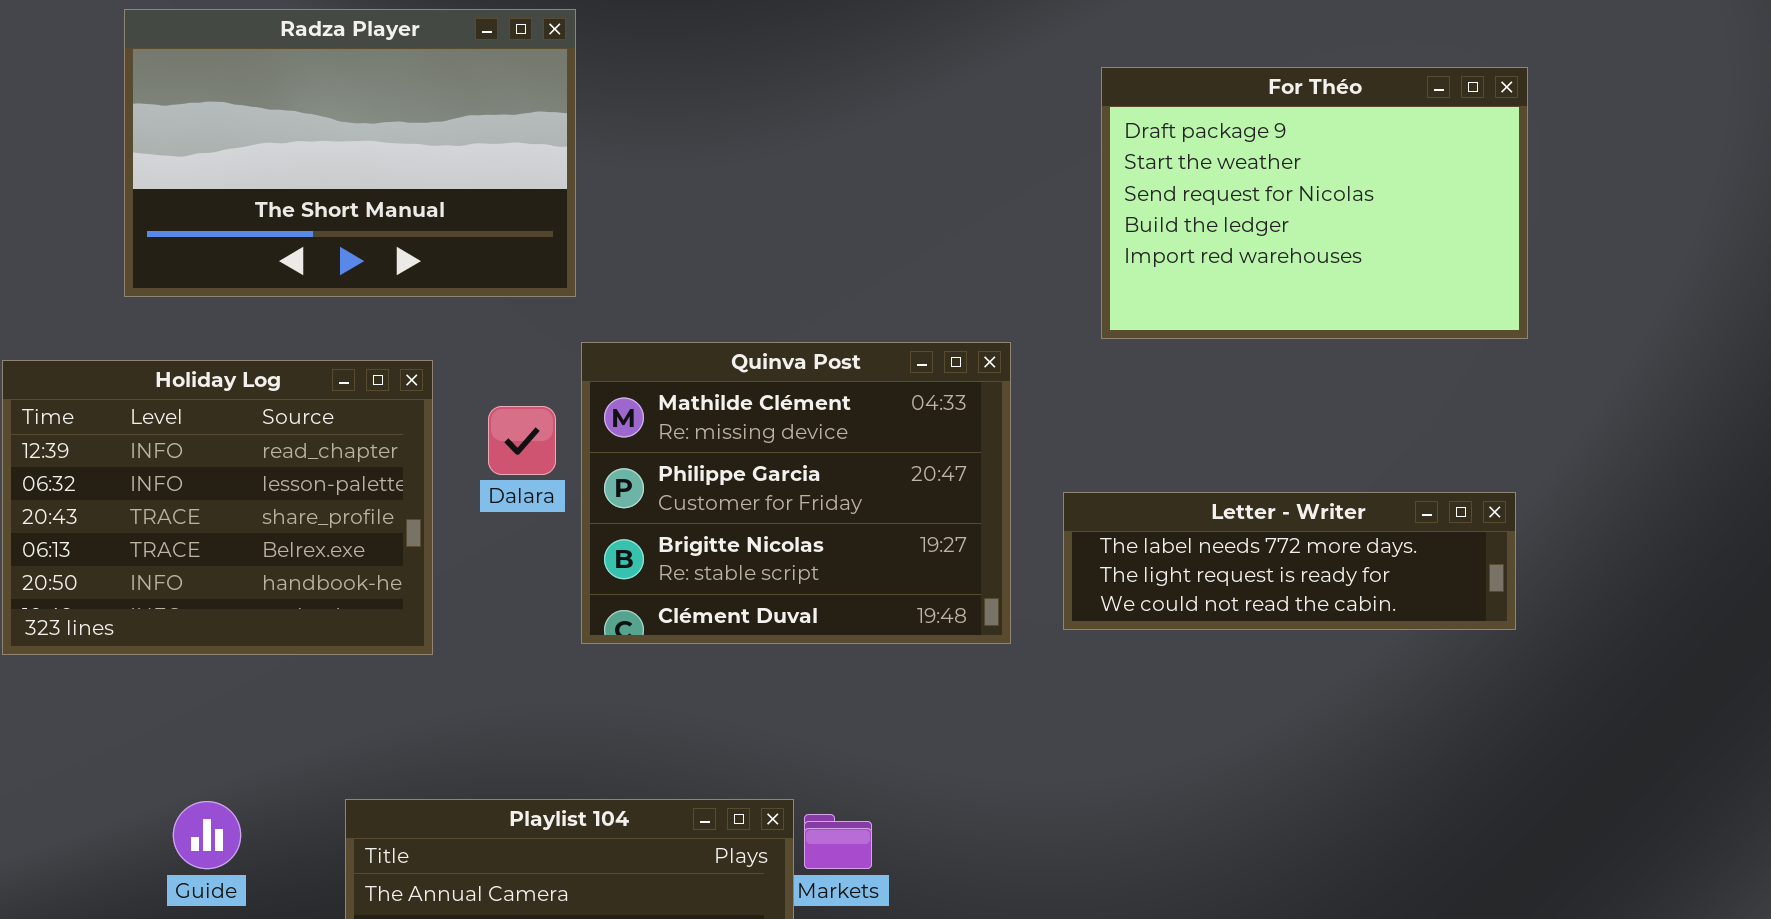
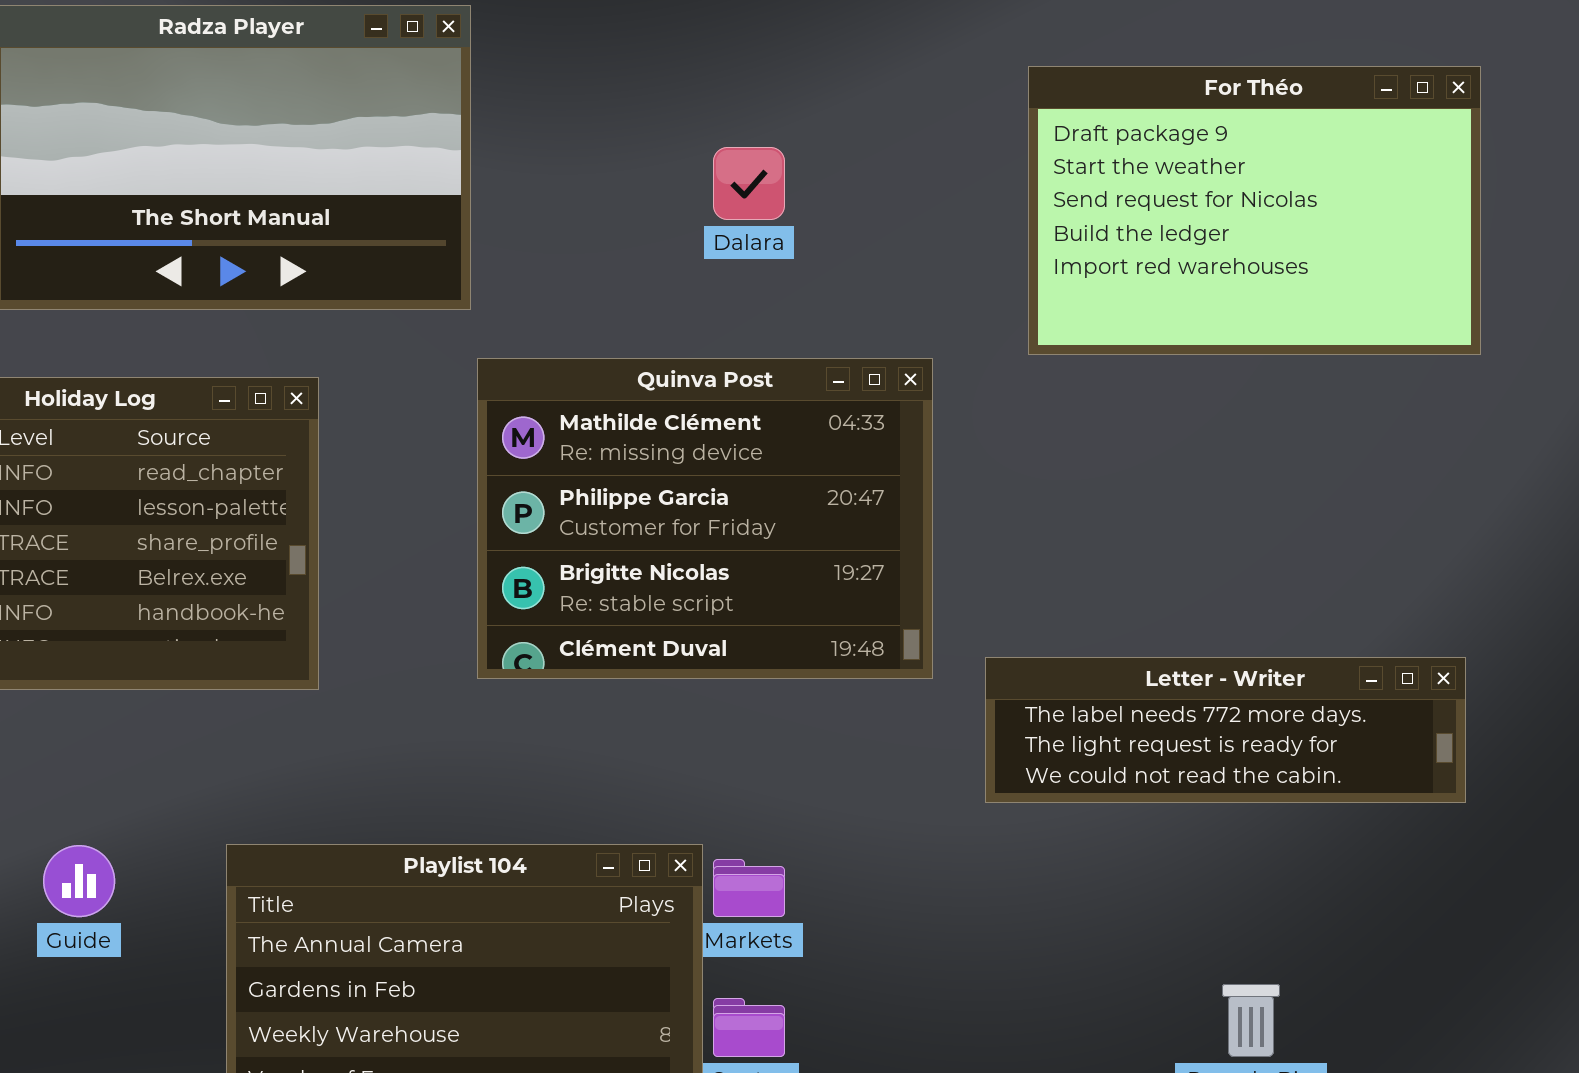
Dalara: [488,406,556,475] -> [713,147,785,220], moved
Letter - Writer: [1063,492,1516,630] -> [985,657,1466,803], moved

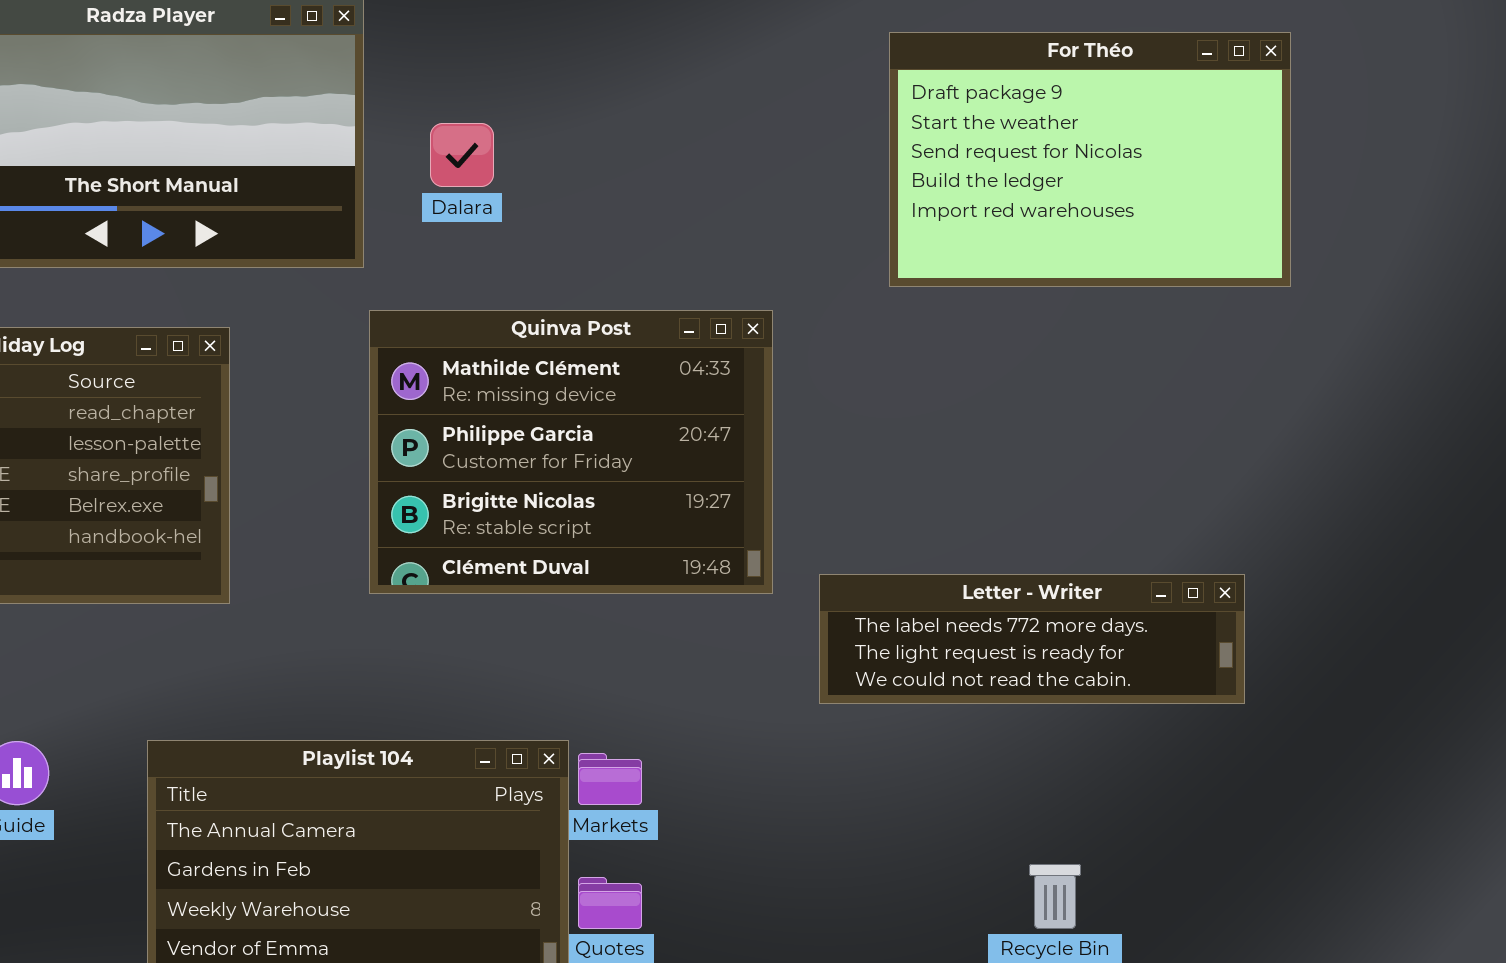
For Théo: [1028,66,1481,355] -> [889,32,1291,287], moved
Dalara: [713,147,785,220] -> [430,123,494,187], moved

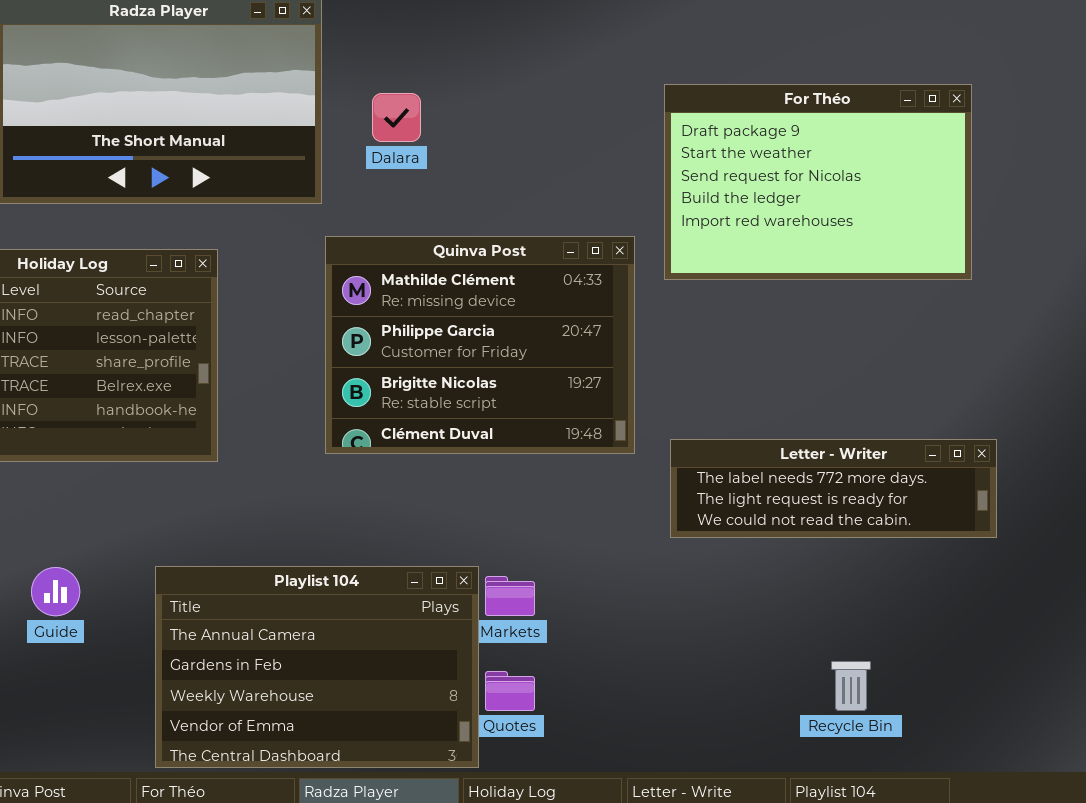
For Théo: [889,32,1291,287] -> [664,84,972,280], moved

